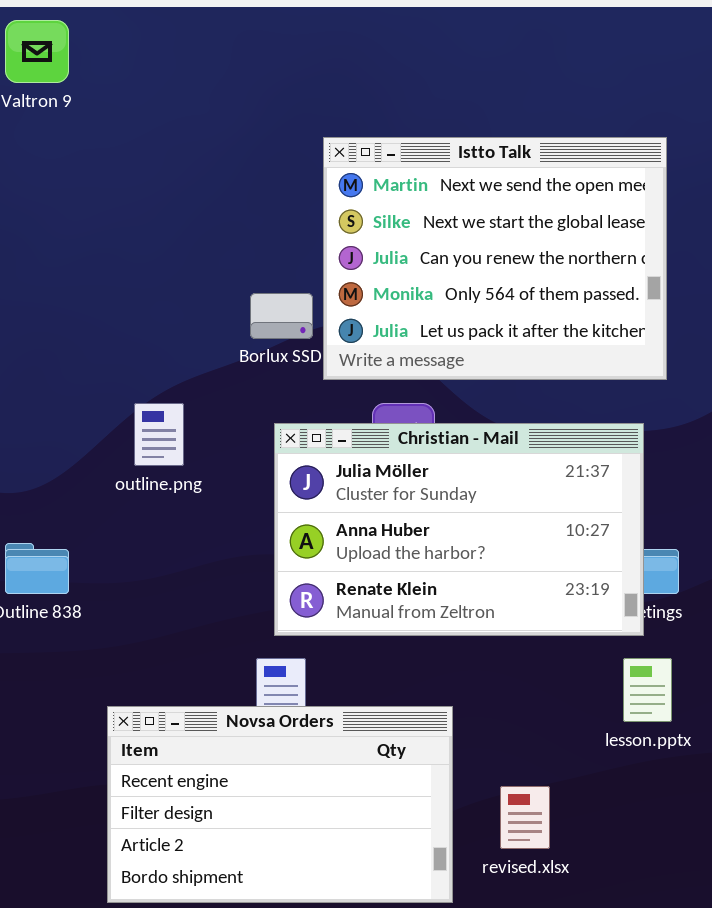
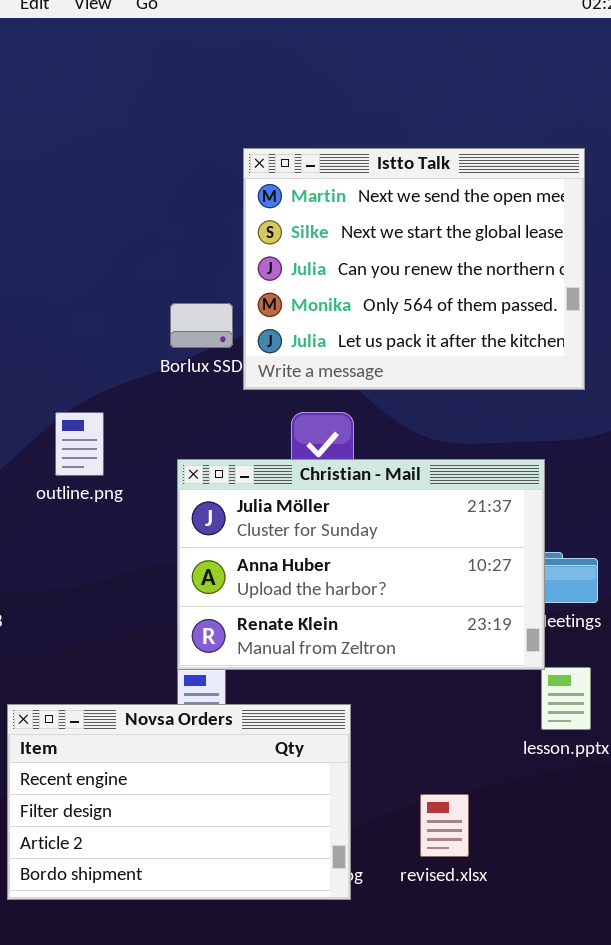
Christian - Mail: [274,423,644,636] -> [177,459,545,670], moved
Novsa Orders: [107,706,453,903] -> [7,704,351,900], moved

